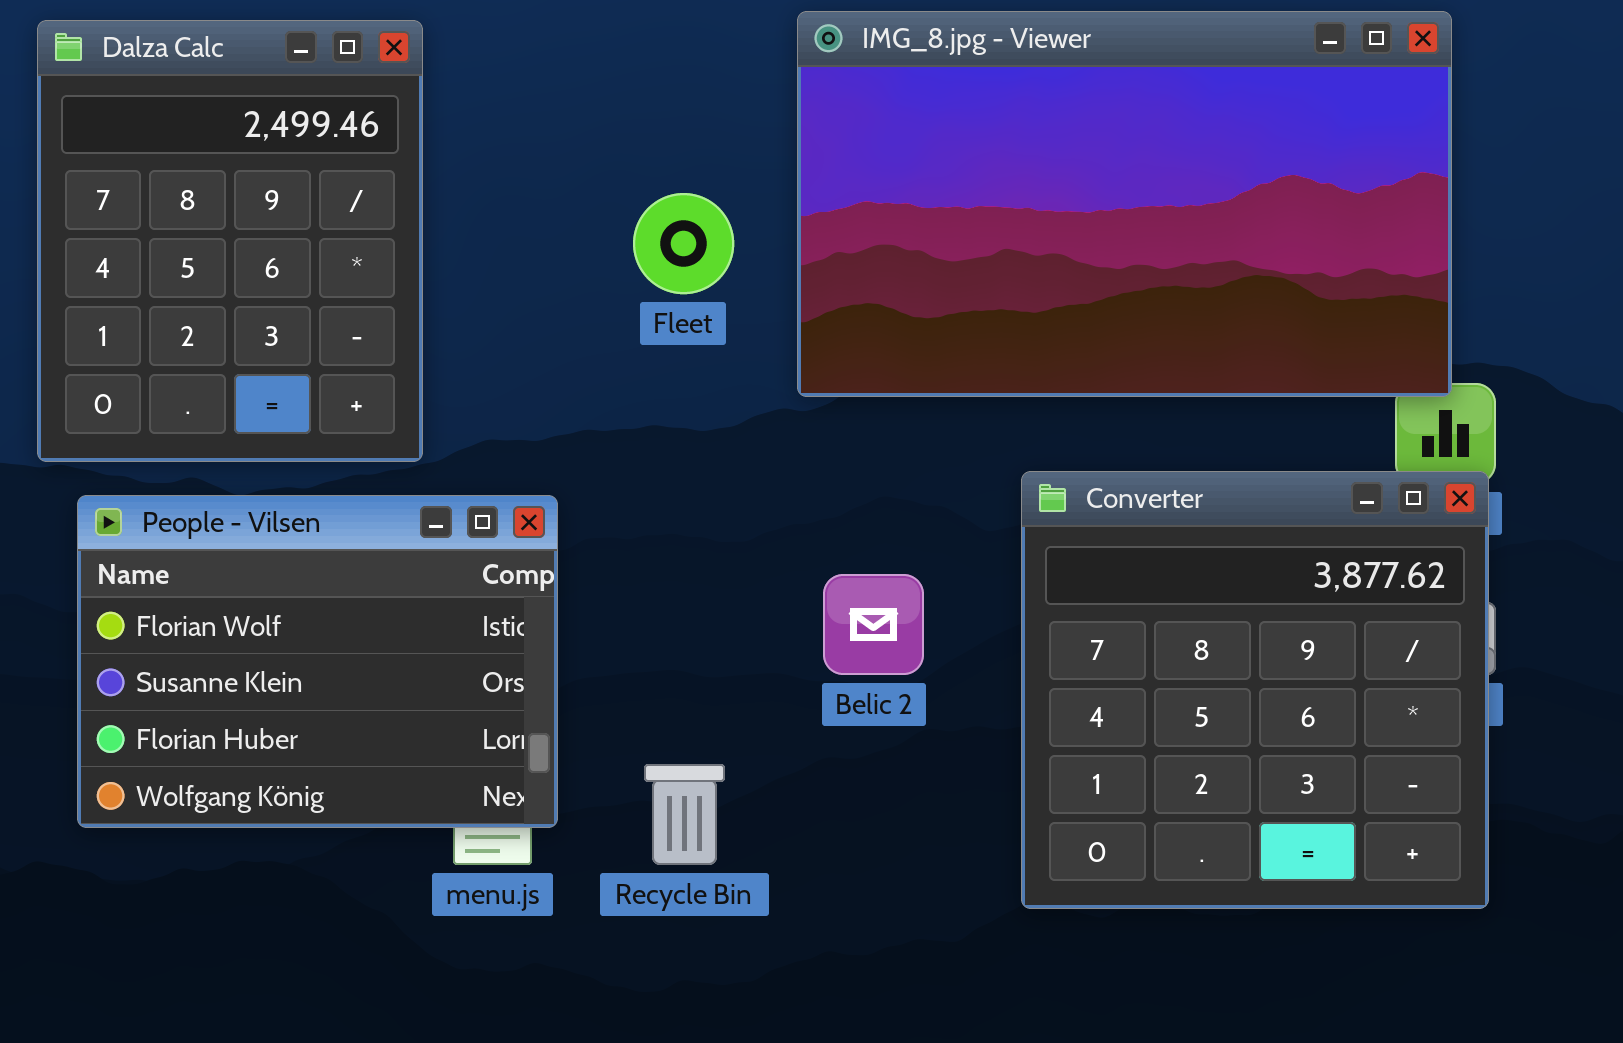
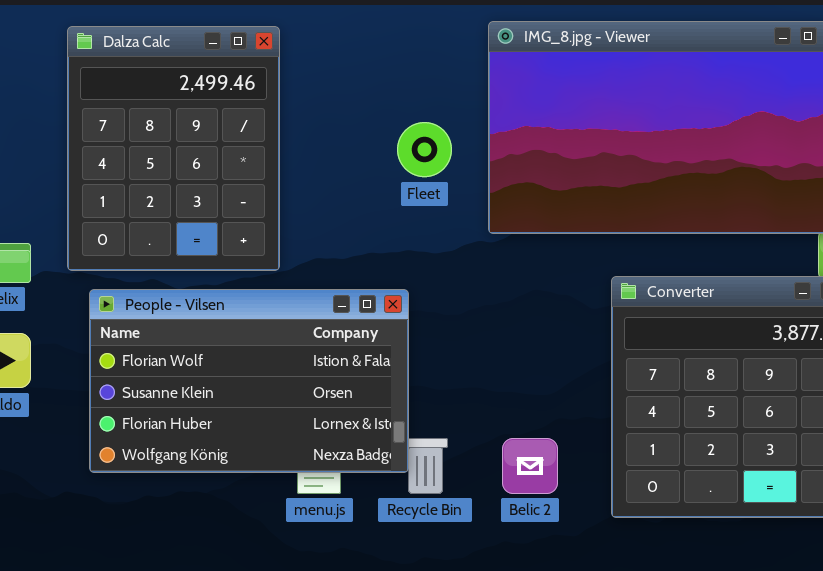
People - Vilsen: [77,495,558,828] -> [89,289,409,473], resized
Belic 2: [823,574,924,675] -> [502,438,558,494], moved

